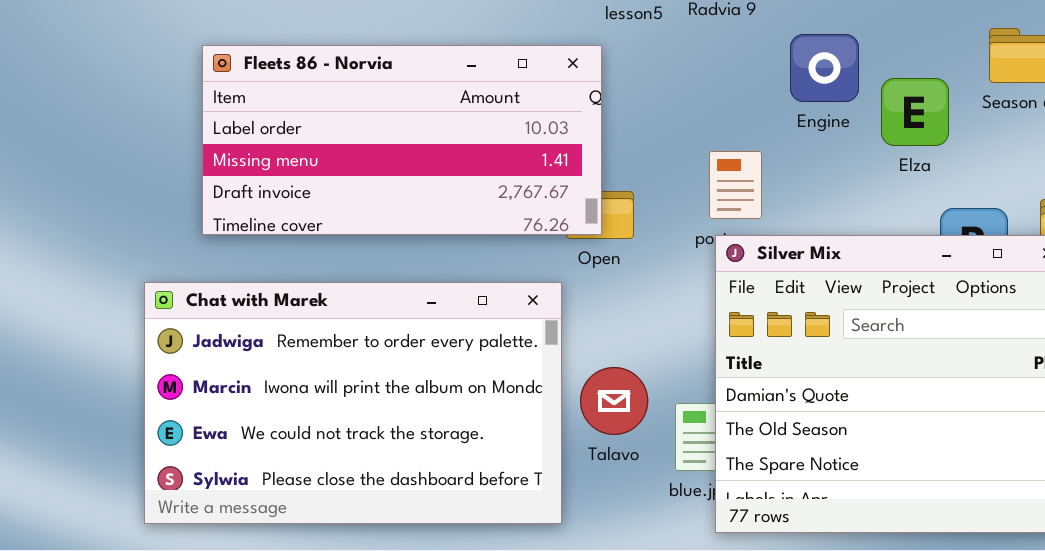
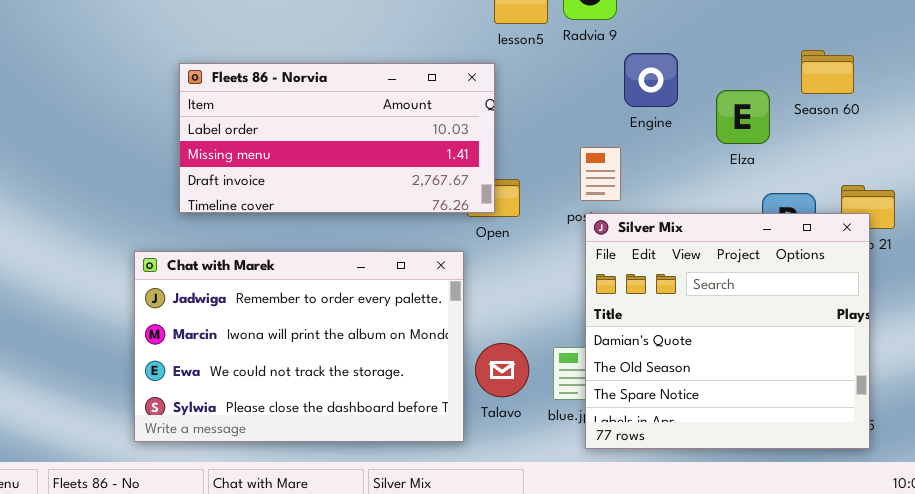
Engine: [790,34,859,102] -> [624,53,678,107], moved
Talavo: [580,367,648,435] -> [475,343,529,397], moved

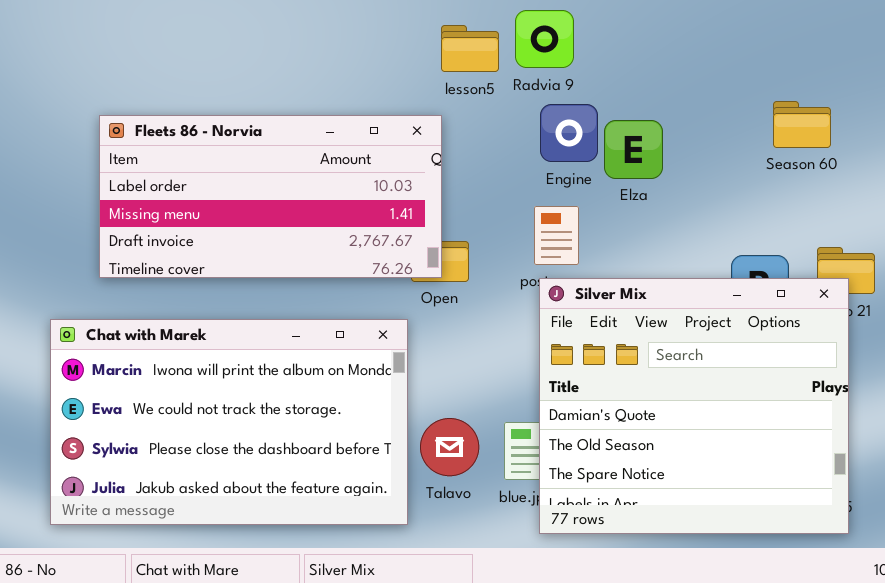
Engine: [624,53,678,107] -> [540,104,598,162], moved
Elza: [716,90,770,144] -> [604,120,663,179], moved
Chat with Marek: [134,251,464,442] -> [50,319,408,525], scrolled down 1 row

